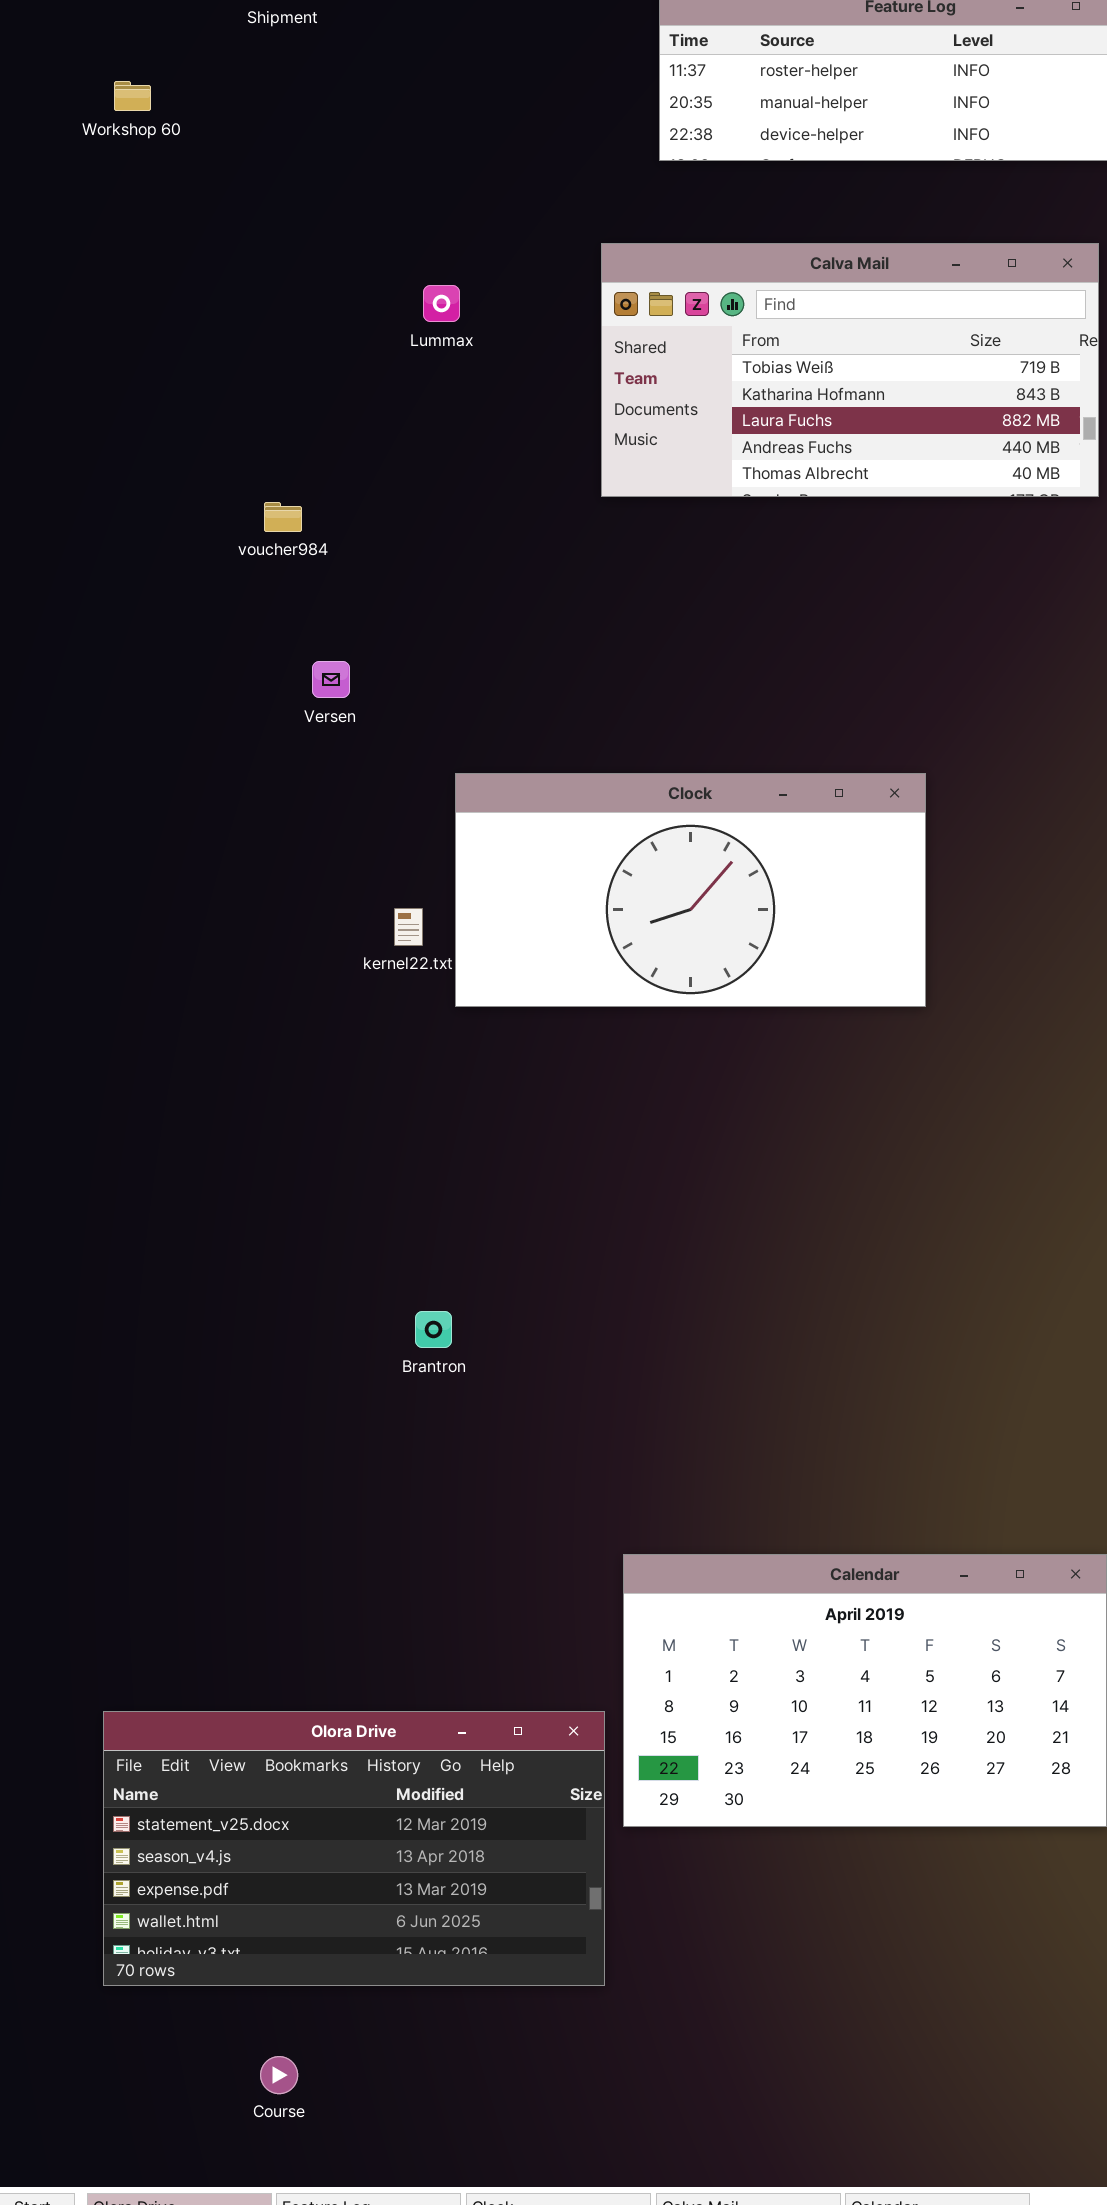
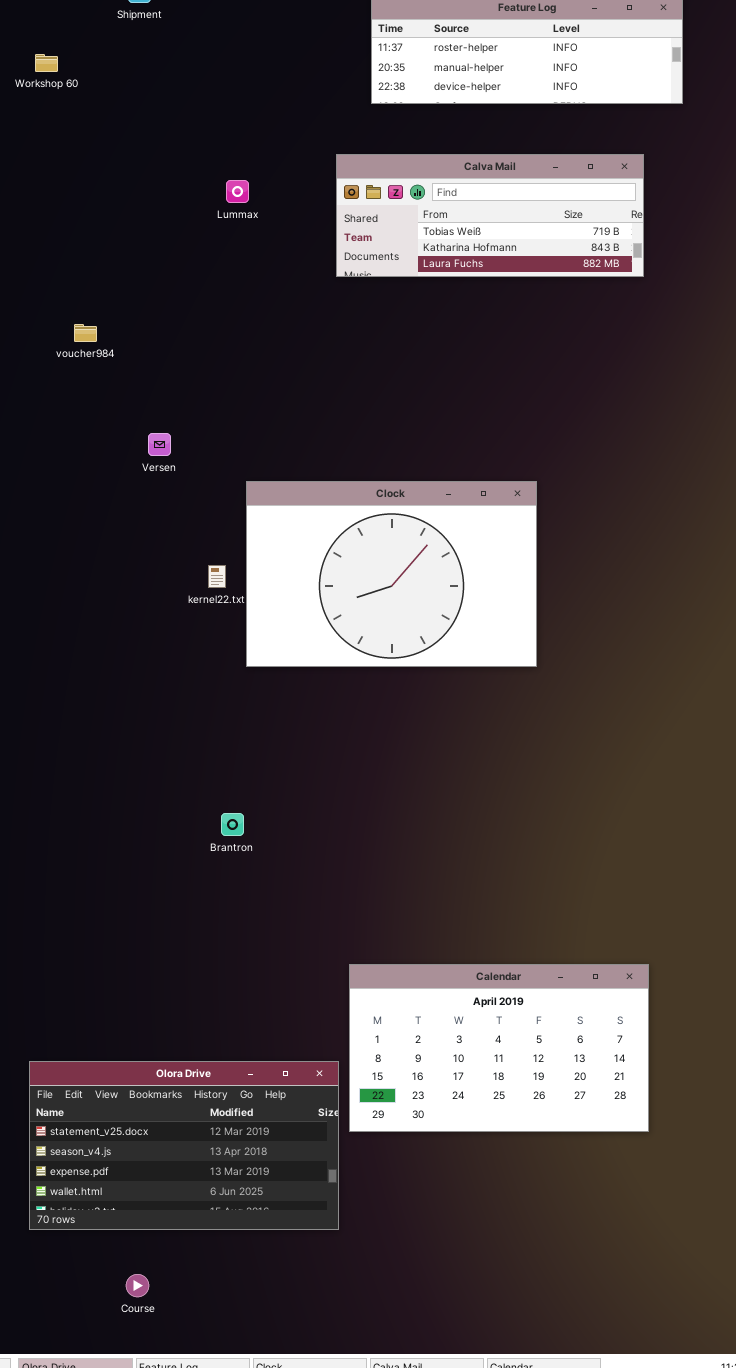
Calva Mail: [601,243,1099,497] -> [336,154,644,277], resized
voucher984: [264,502,302,532] -> [74,324,97,342], moved
Versen: [312,661,350,698] -> [148,433,171,456], moved
Clock: [455,773,926,1007] -> [246,481,537,667], resized

